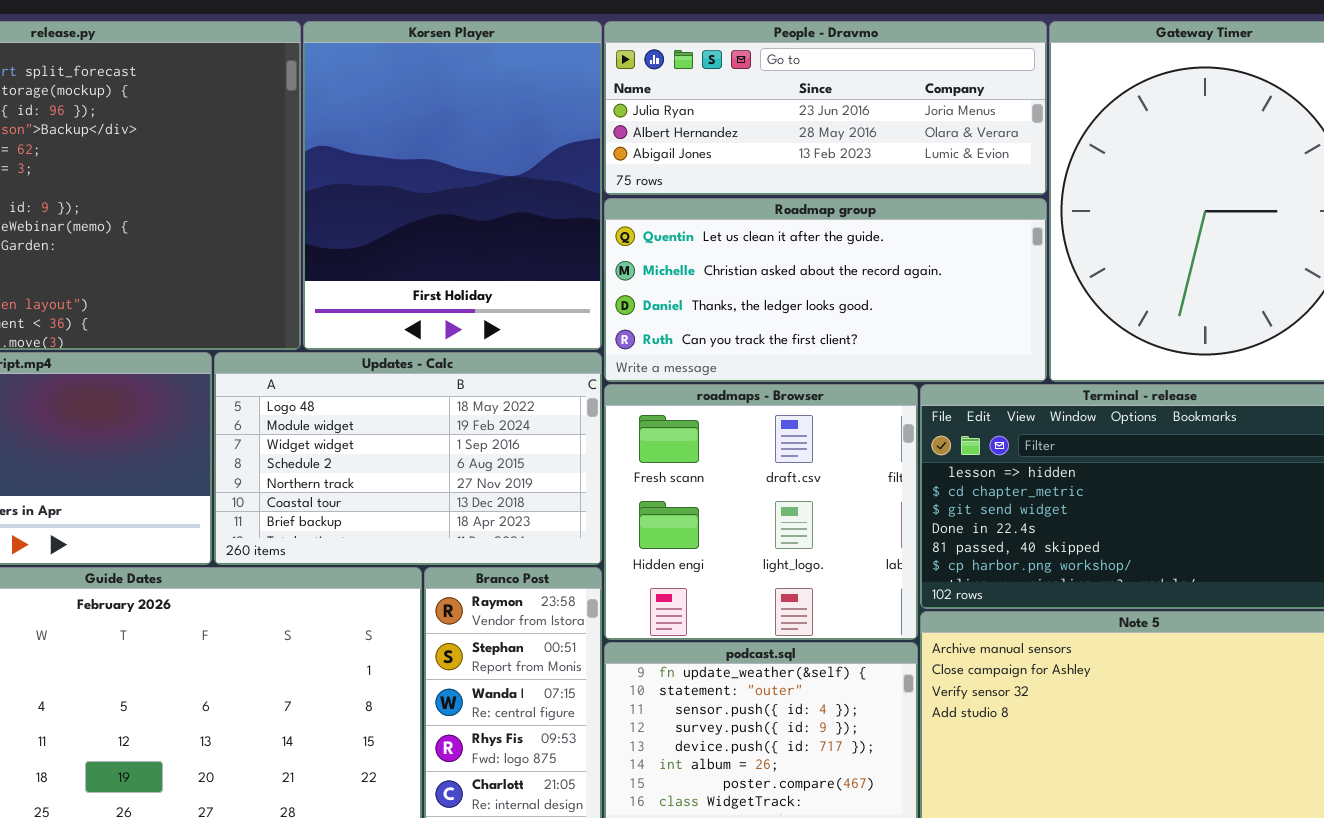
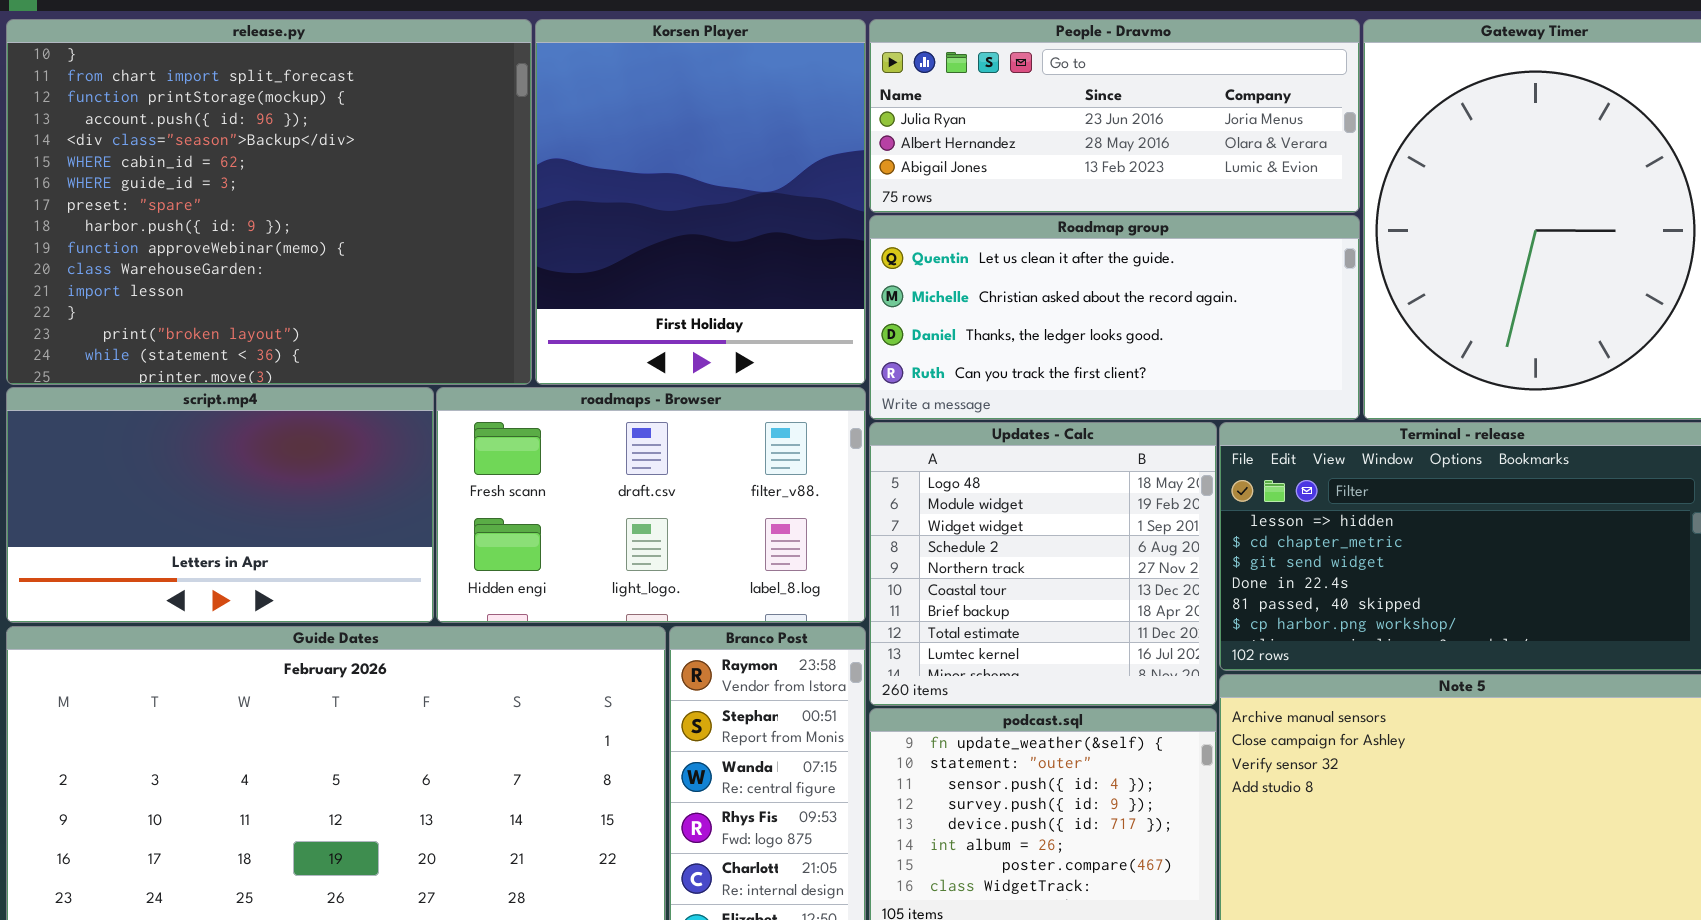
Updates - Calc: [214,352,602,565] -> [869,422,1217,706], moved, resized
roadmaps - Browser: [604,384,918,640] -> [436,387,866,623], moved, resized

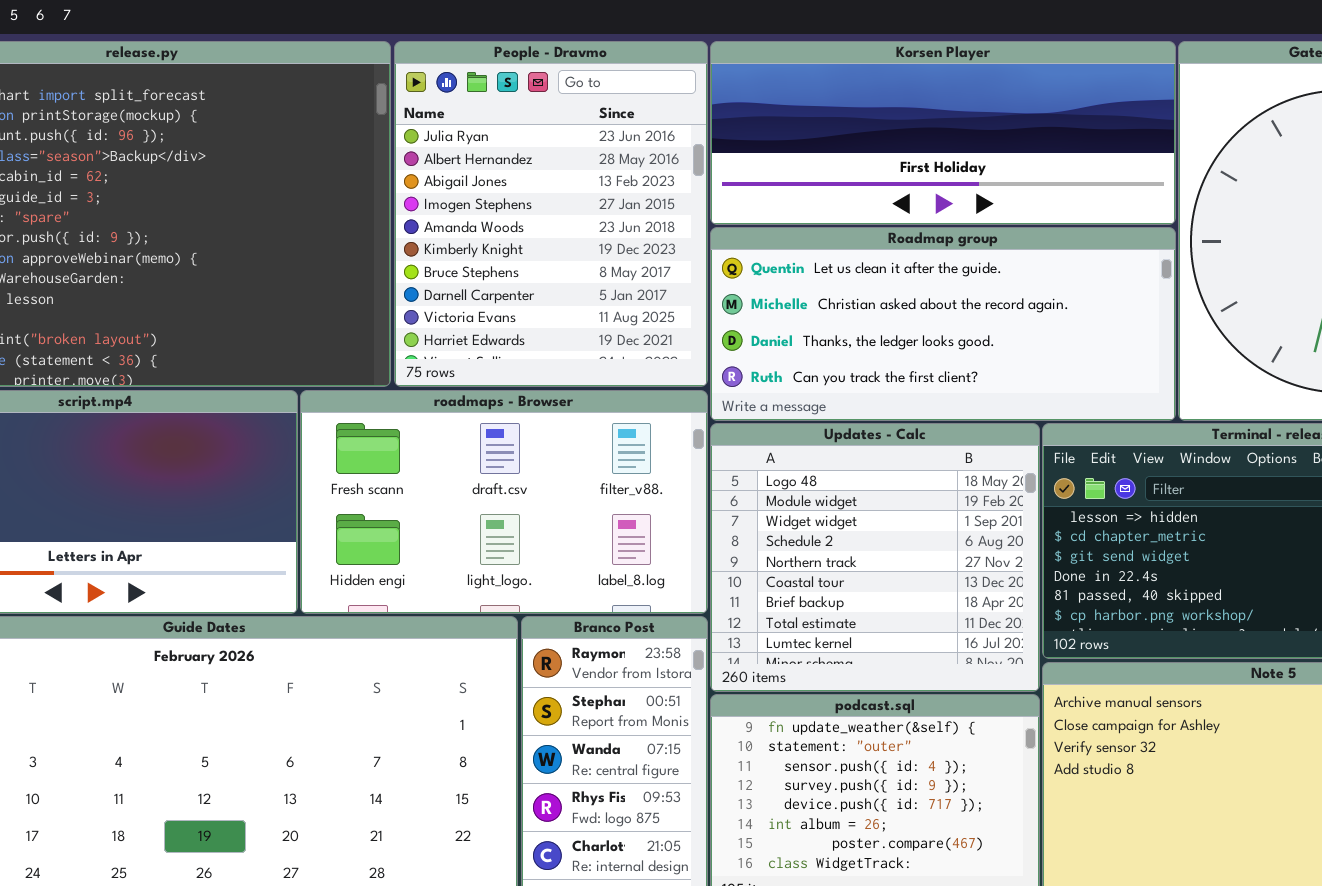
Korsen Player: [535,19,866,385] -> [710,41,1176,225], moved, resized
People - Dravmo: [869,19,1360,213] -> [394,41,708,387], moved, resized

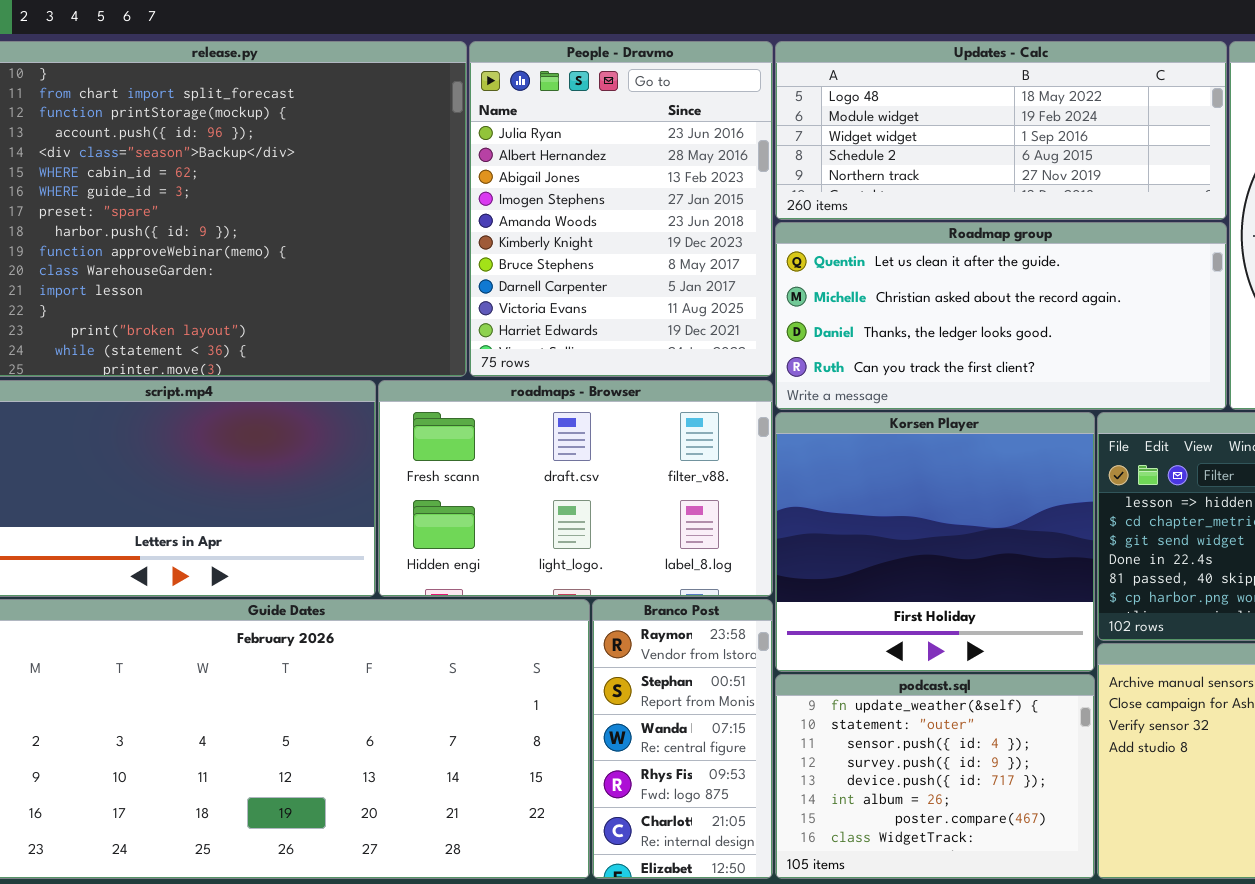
Korsen Player: [710,41,1176,225] -> [775,412,1095,672], moved, resized
Updates - Calc: [710,423,1040,692] -> [775,41,1227,220], moved, resized

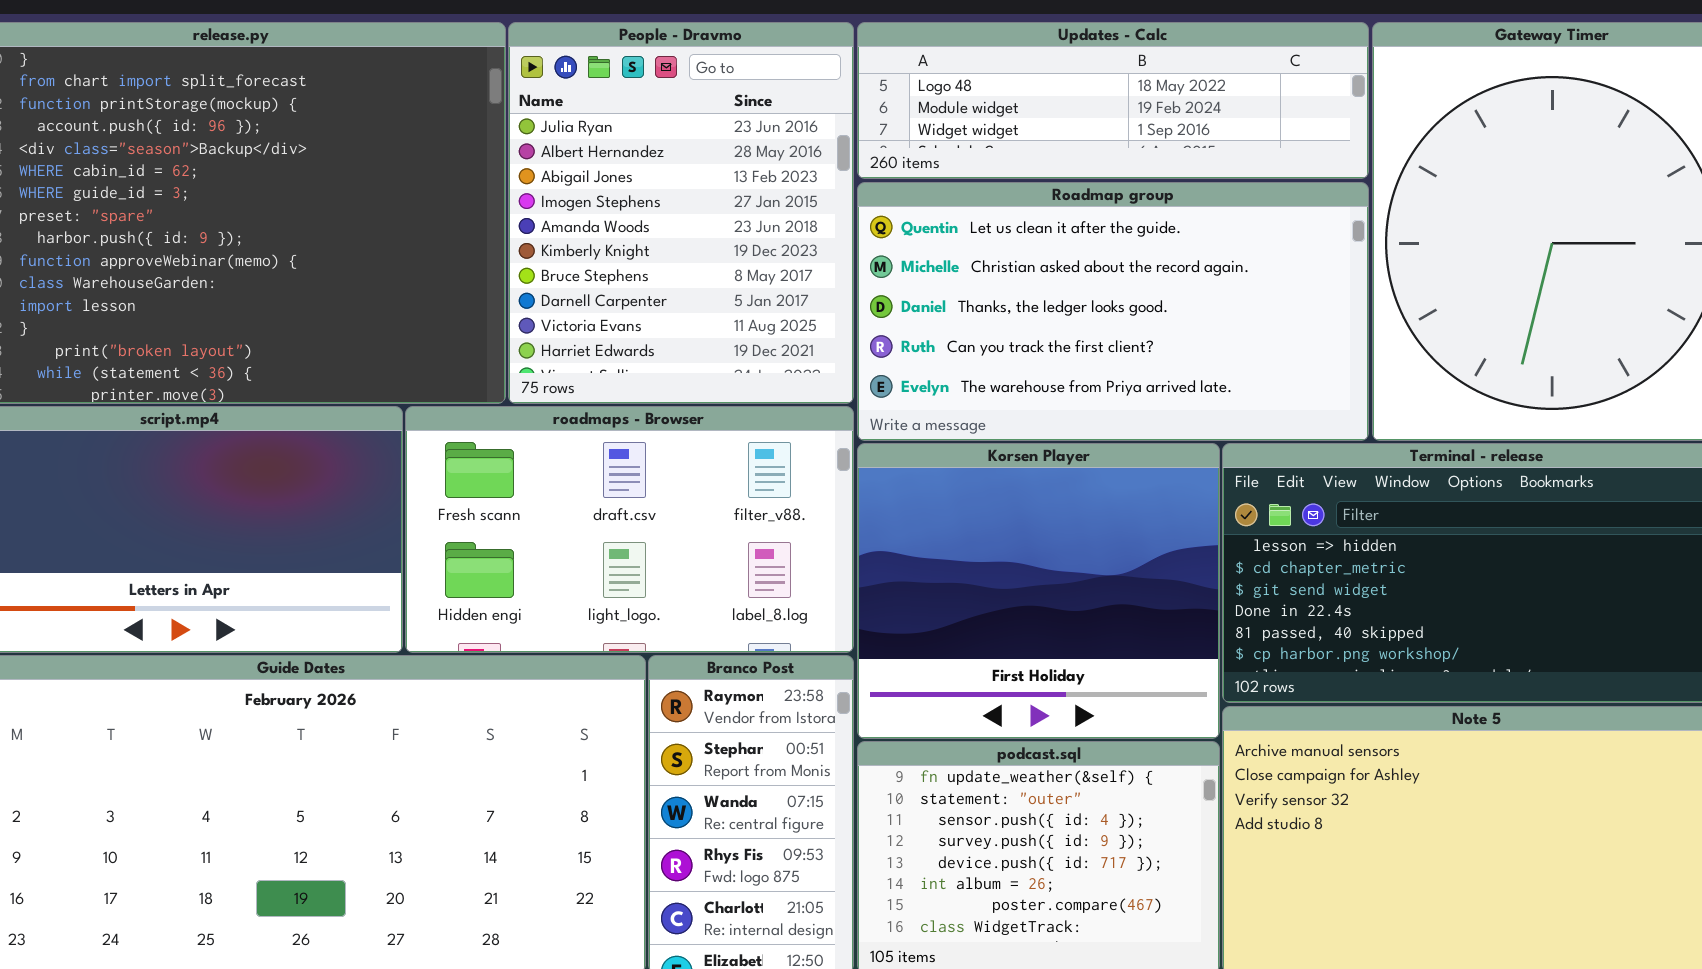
Updates - Calc: [775,41,1227,220] -> [857,22,1369,179], resized
Roadmap group: [775,222,1227,410] -> [857,182,1369,441], resized

